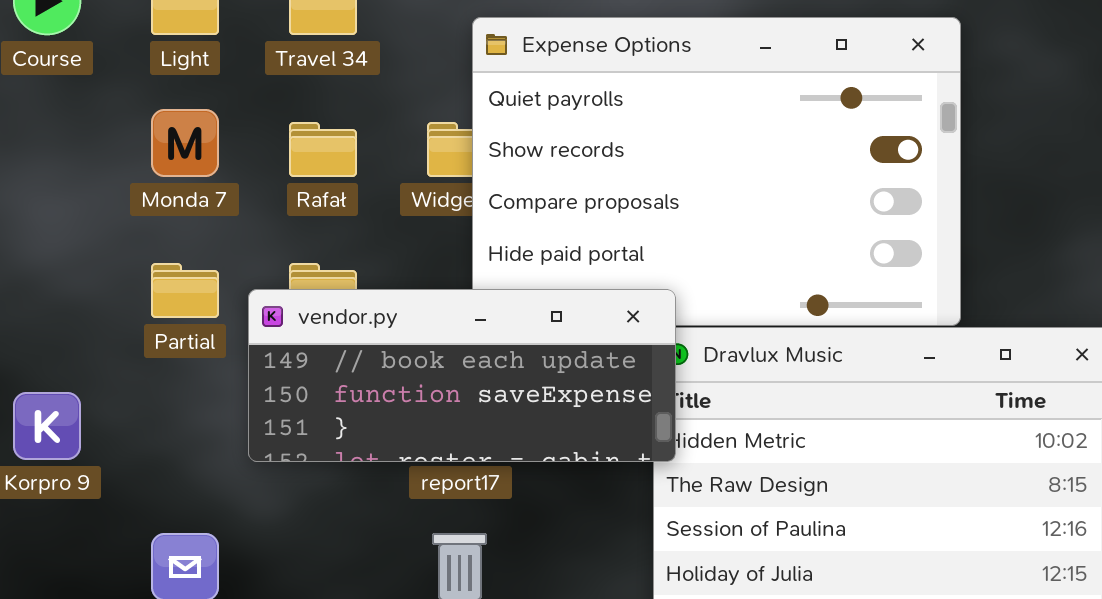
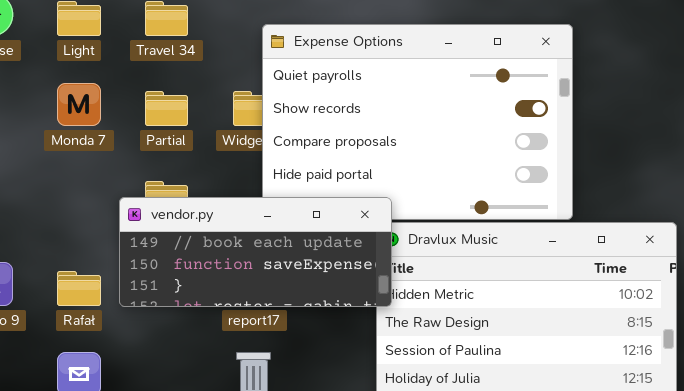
Rafał: [289,122,357,177] -> [57,271,101,306], moved
Partial: [151,263,219,318] -> [145,91,188,126], moved

